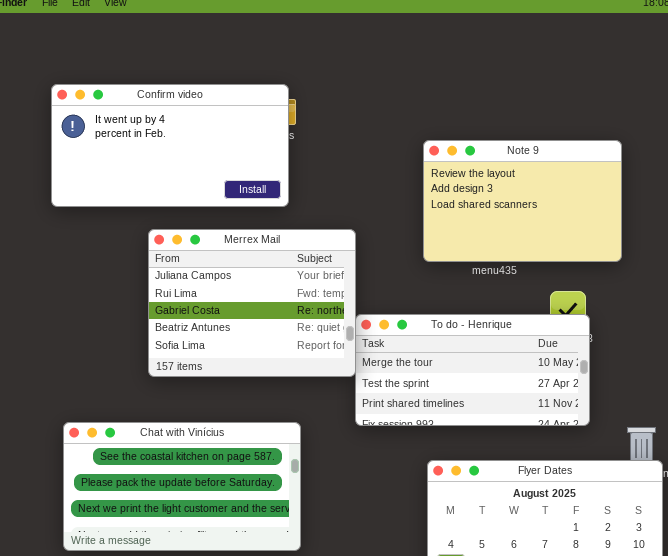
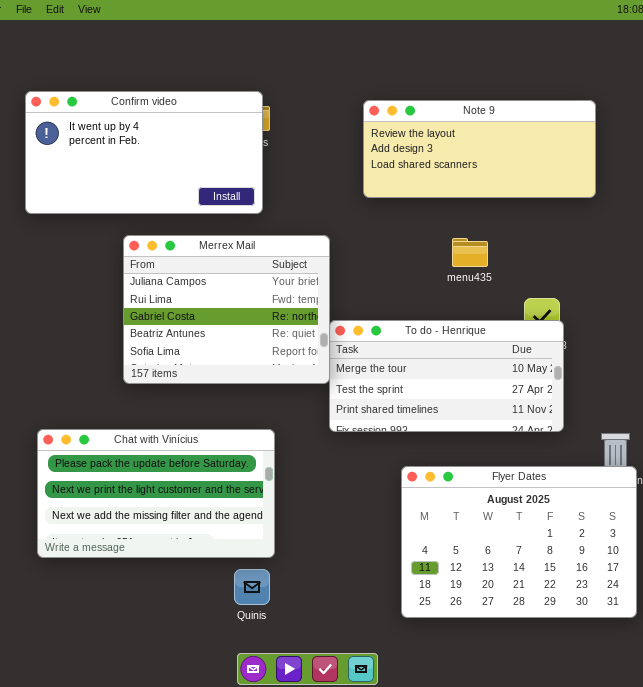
Note 9: [423,140,622,262] -> [363,100,596,198], moved, resized
Chat with Vinícius: [63,422,301,551] -> [37,429,275,558], scrolled down 1 row

